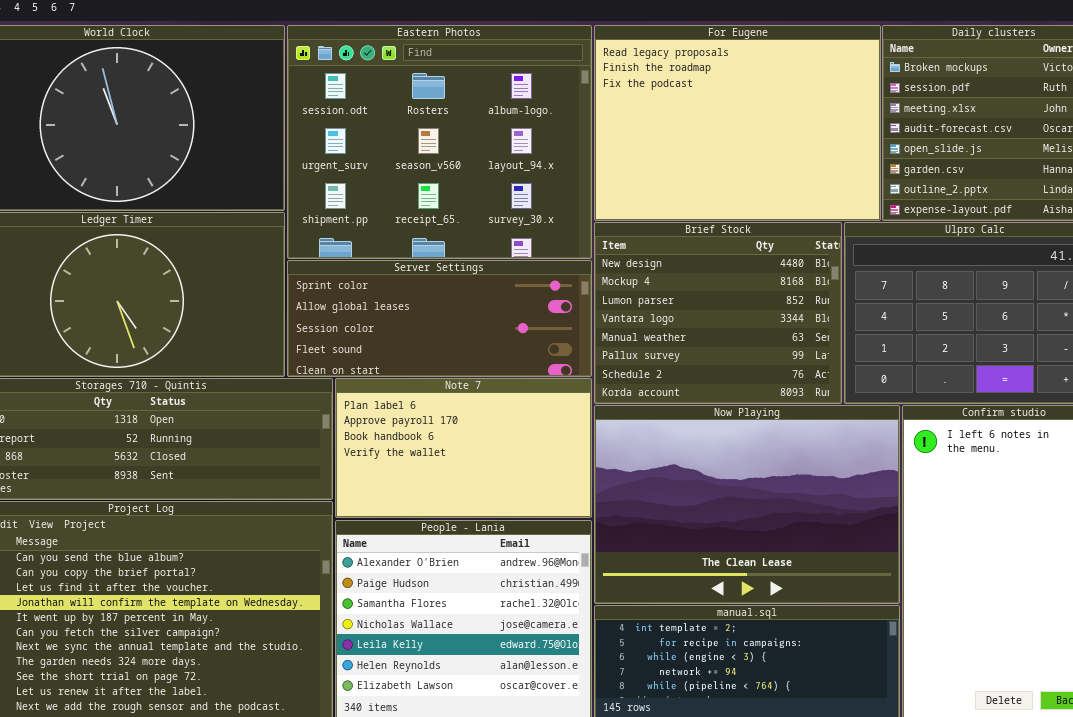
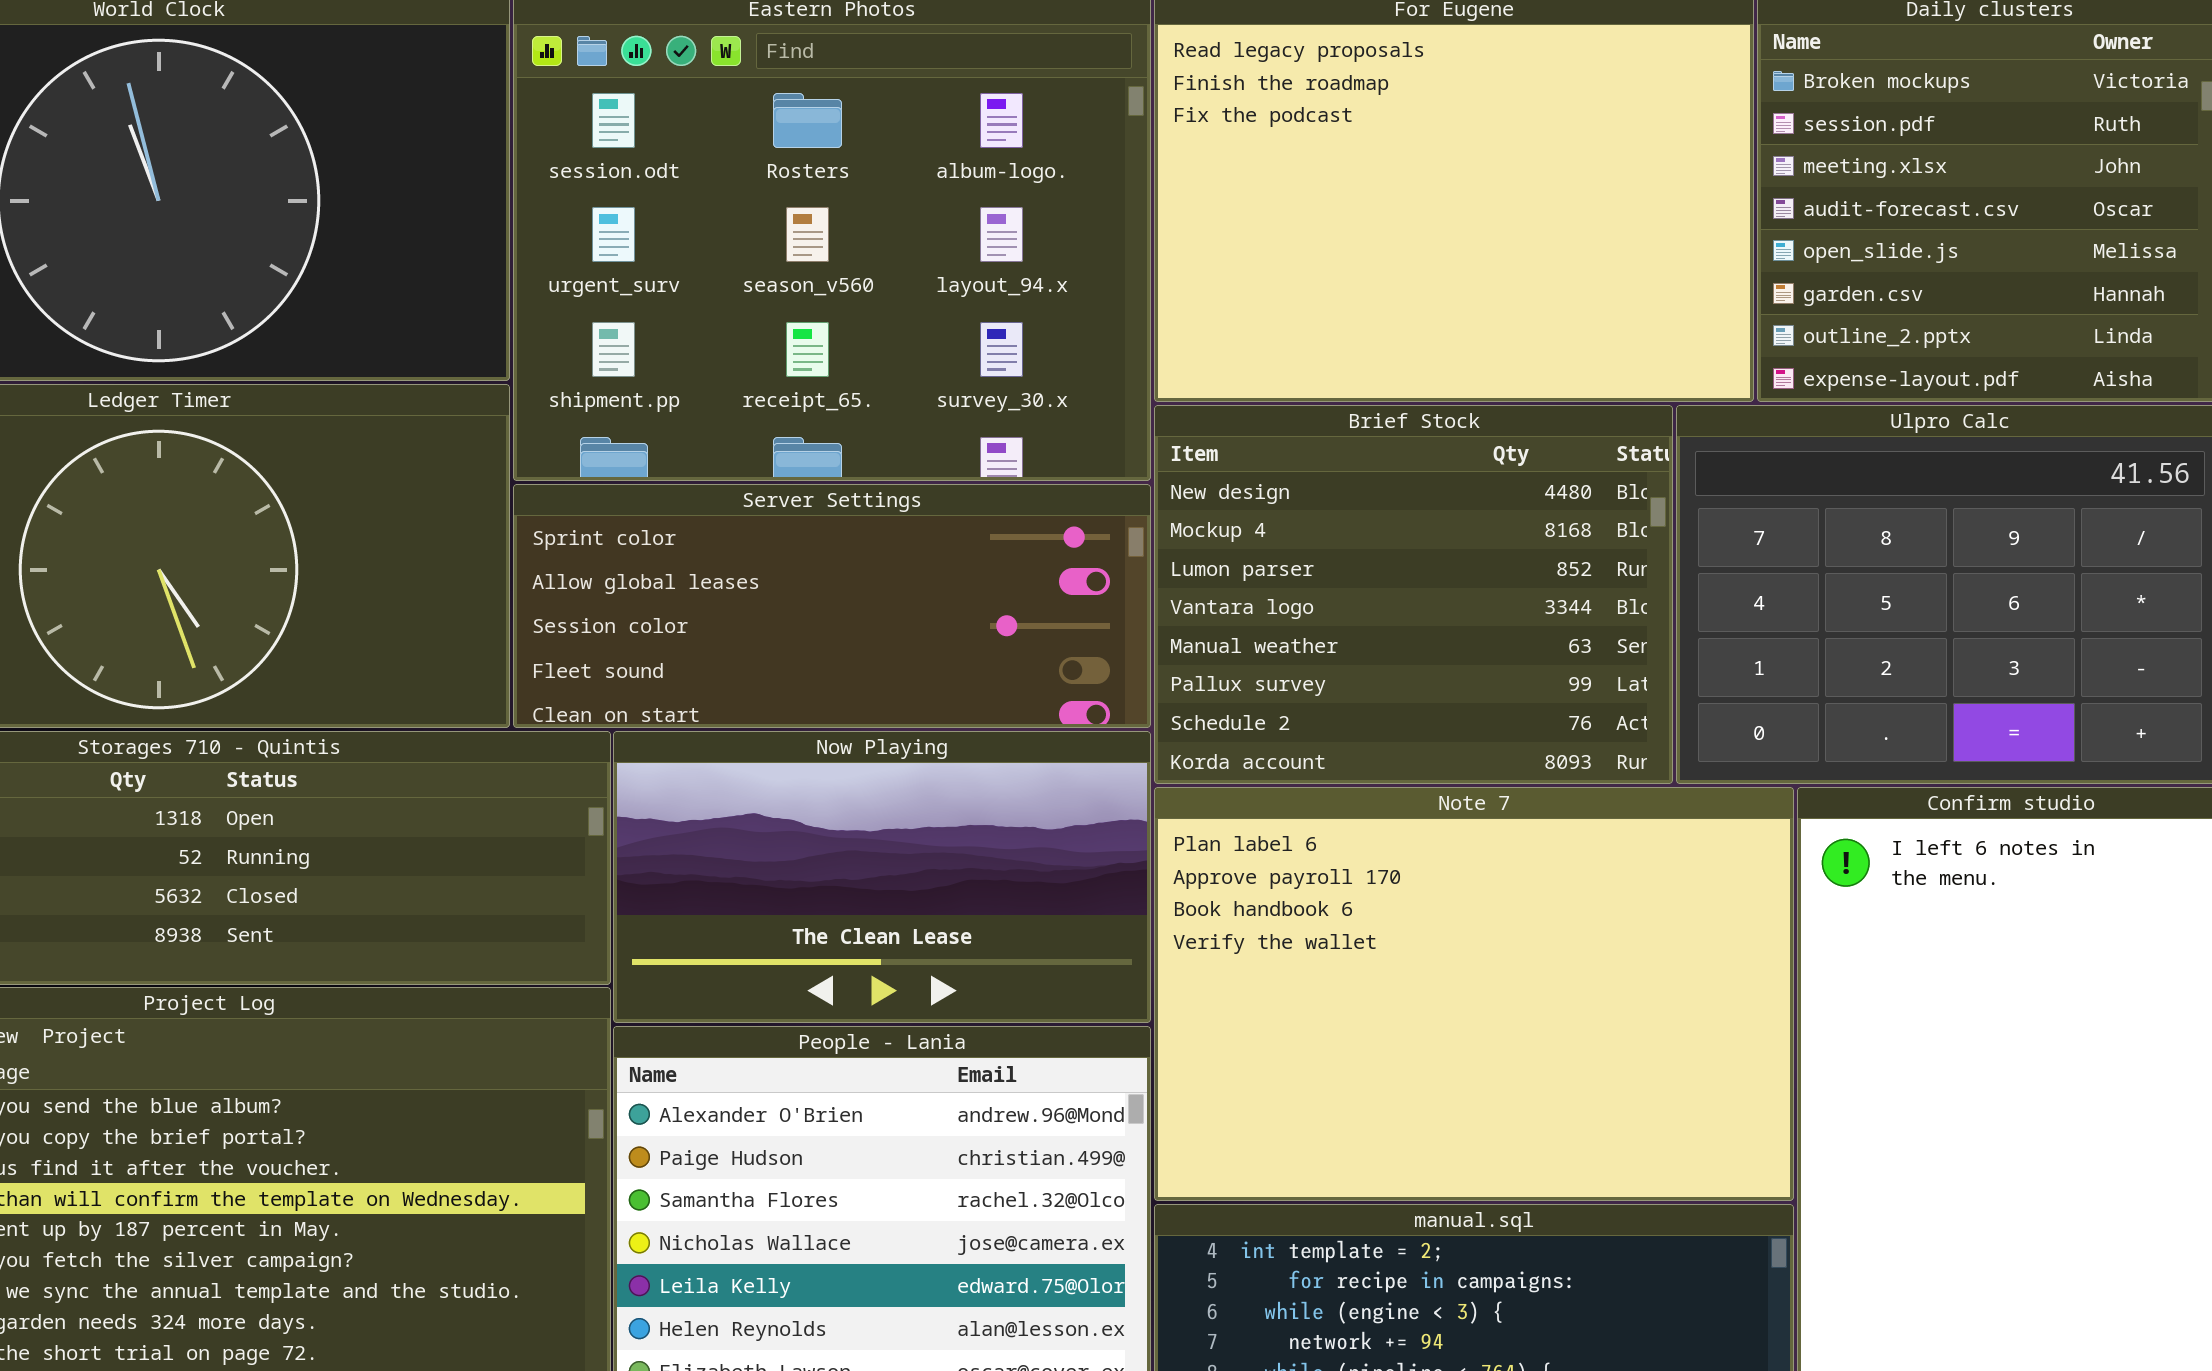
Note 7: [335,378,592,518] -> [1154,787,1794,1201], moved, resized
Now Playing: [594,405,900,604] -> [613,731,1151,1023], moved, resized

